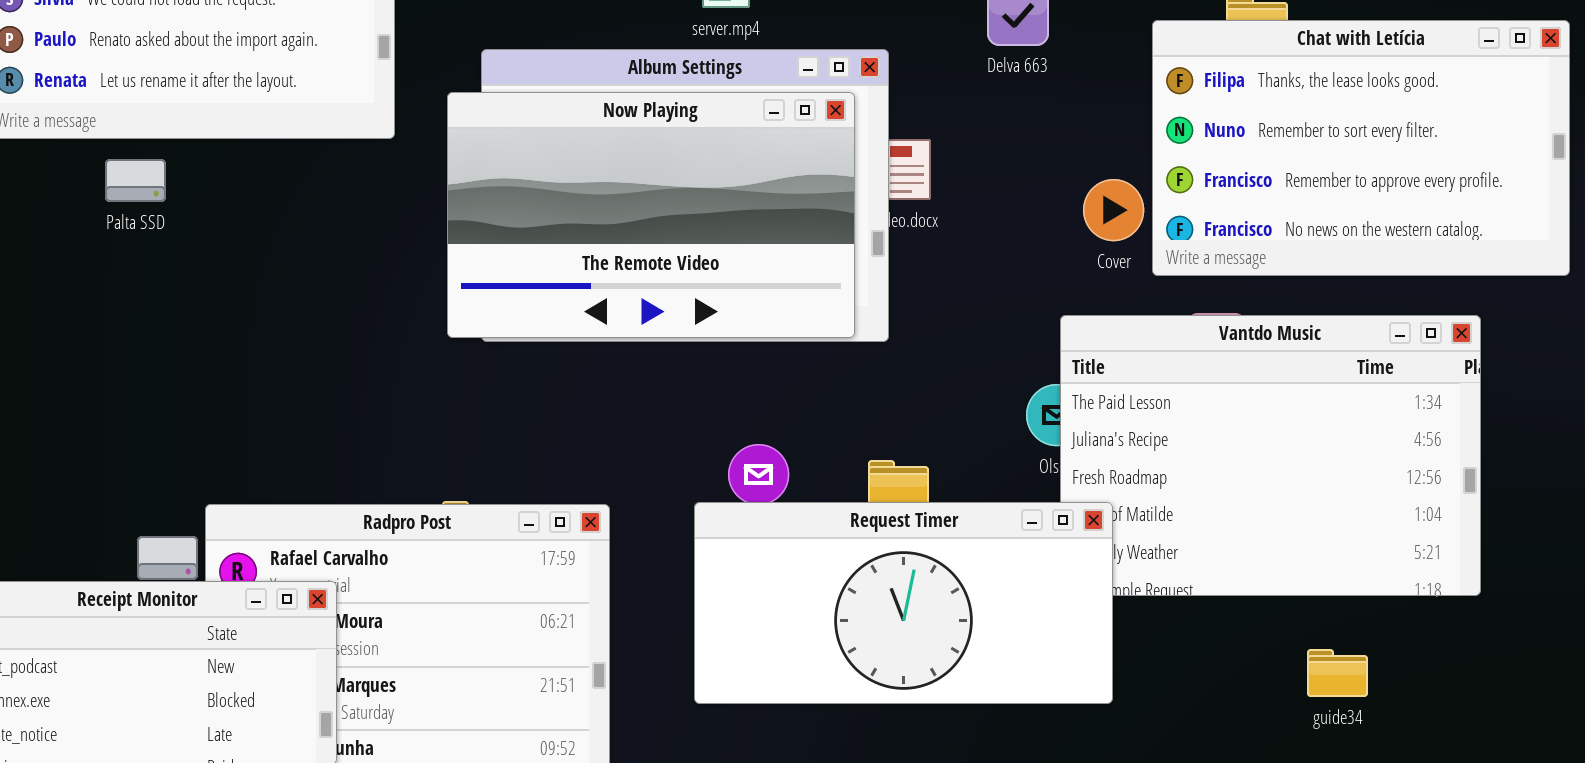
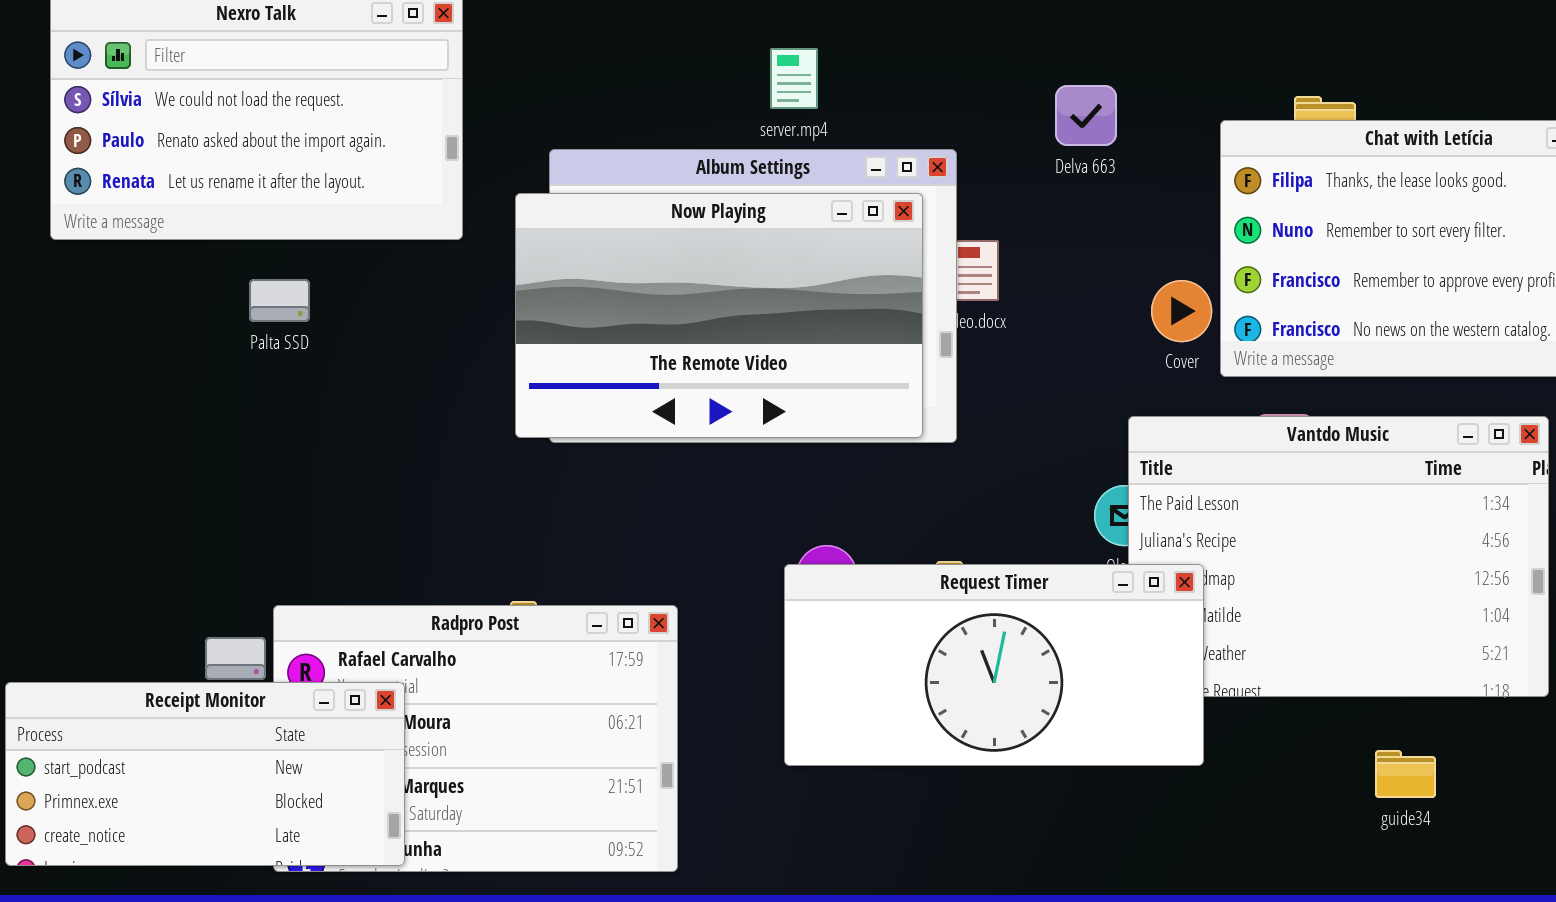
Palta SSD: [105,159,166,202] -> [249,279,310,322], moved
Request Timer: [694,502,1113,704] -> [784,564,1204,766], moved

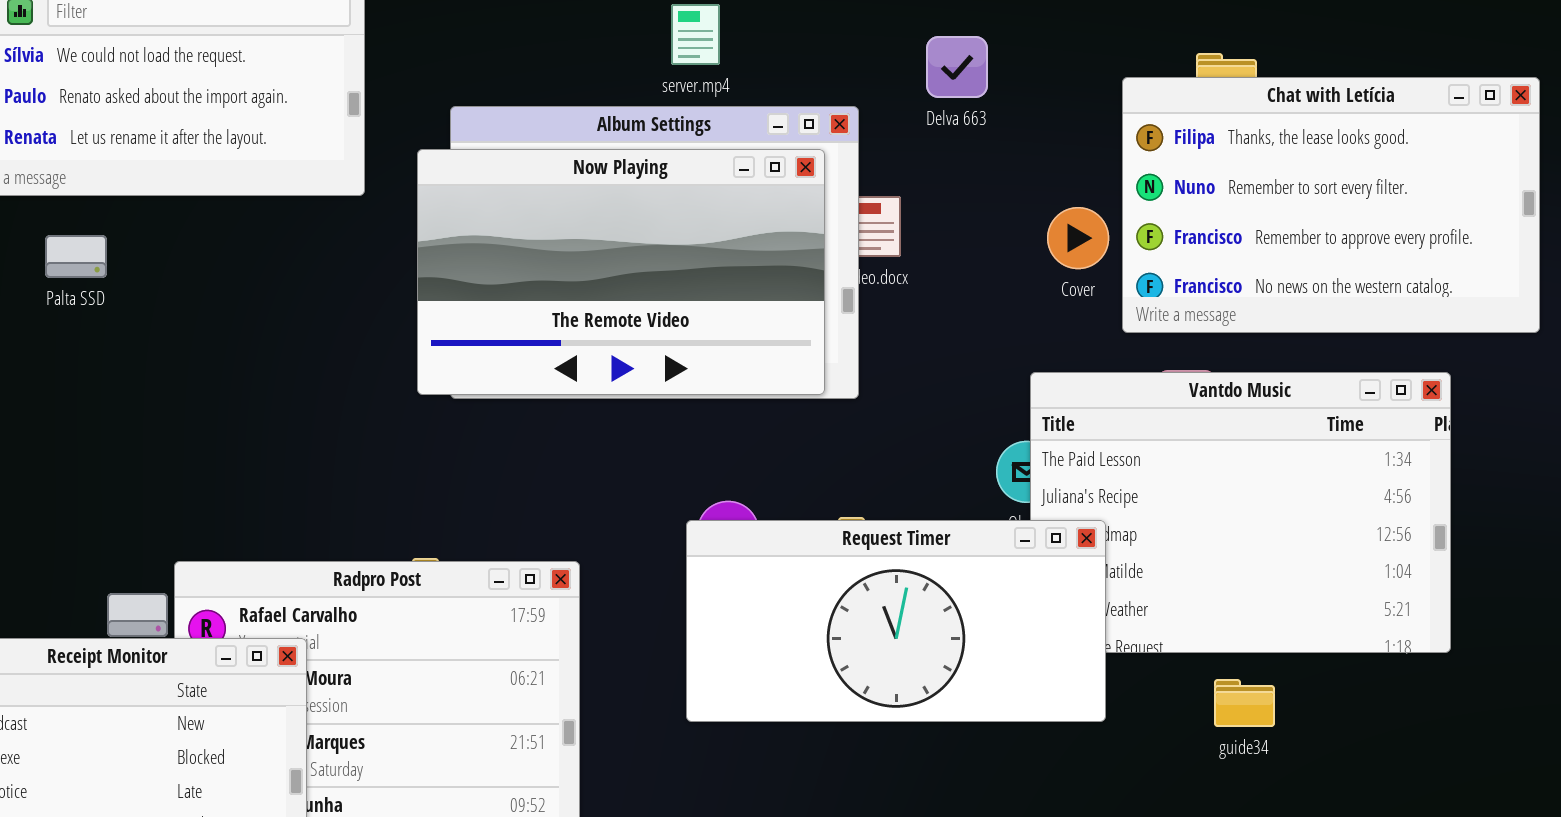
Delva 663: [1055,85,1117,146] -> [926,36,988,98], moved
Palta SSD: [249,279,310,322] -> [45,235,107,278], moved
Cover: [1151,280,1212,342] -> [1047,207,1109,269], moved
guide34: [1375,750,1436,798] -> [1214,679,1275,727], moved

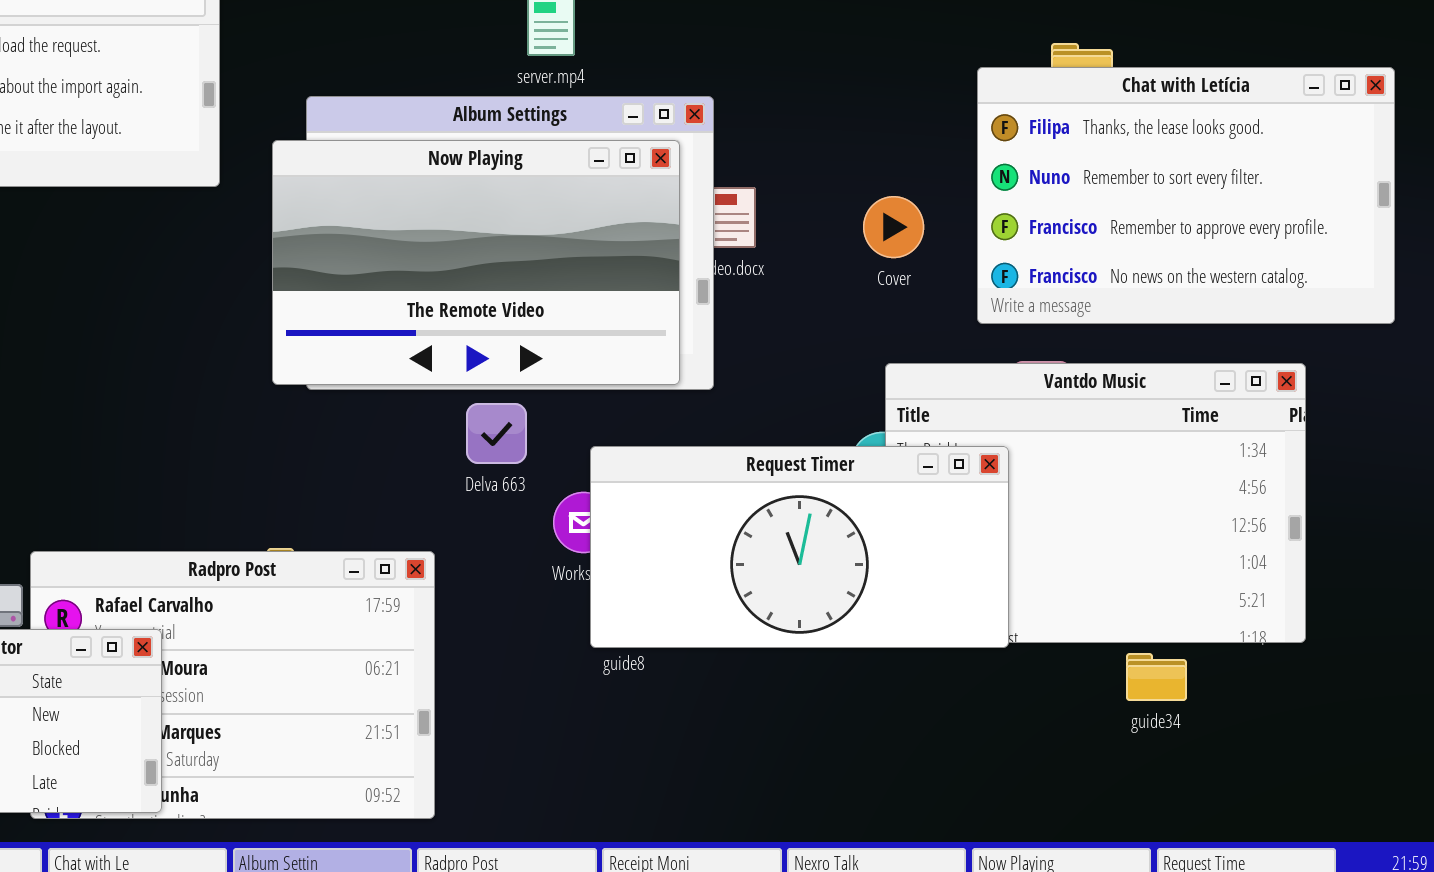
Delva 663: [926,36,988,98] -> [466,403,527,464], moved
Cover: [1047,207,1109,269] -> [863,196,924,258], moved
Request Timer: [686,520,1106,722] -> [590,446,1009,648], moved
guide34: [1214,679,1275,727] -> [1126,653,1187,701], moved

